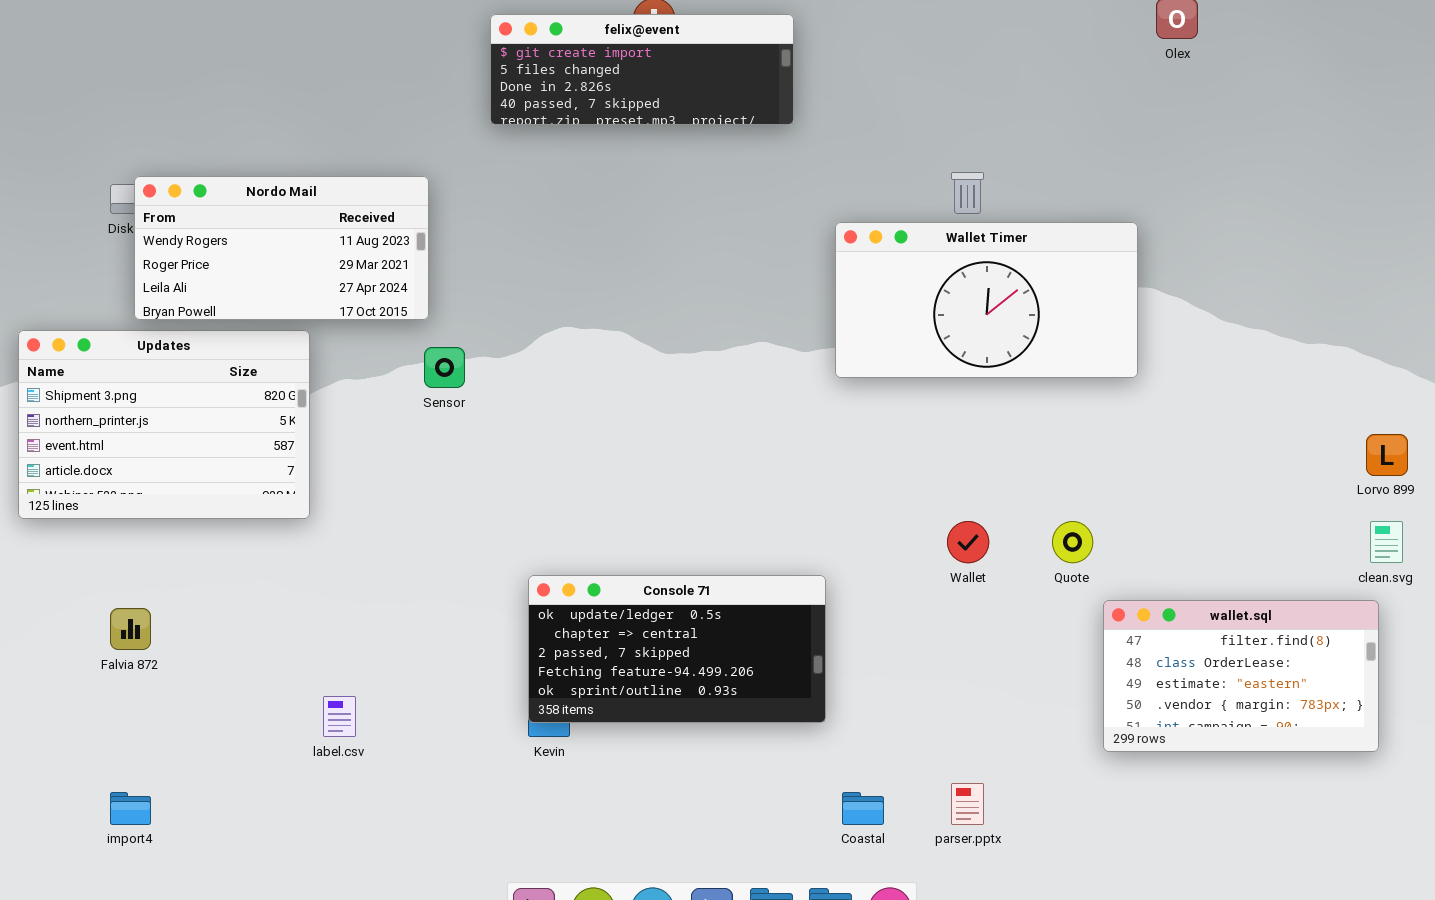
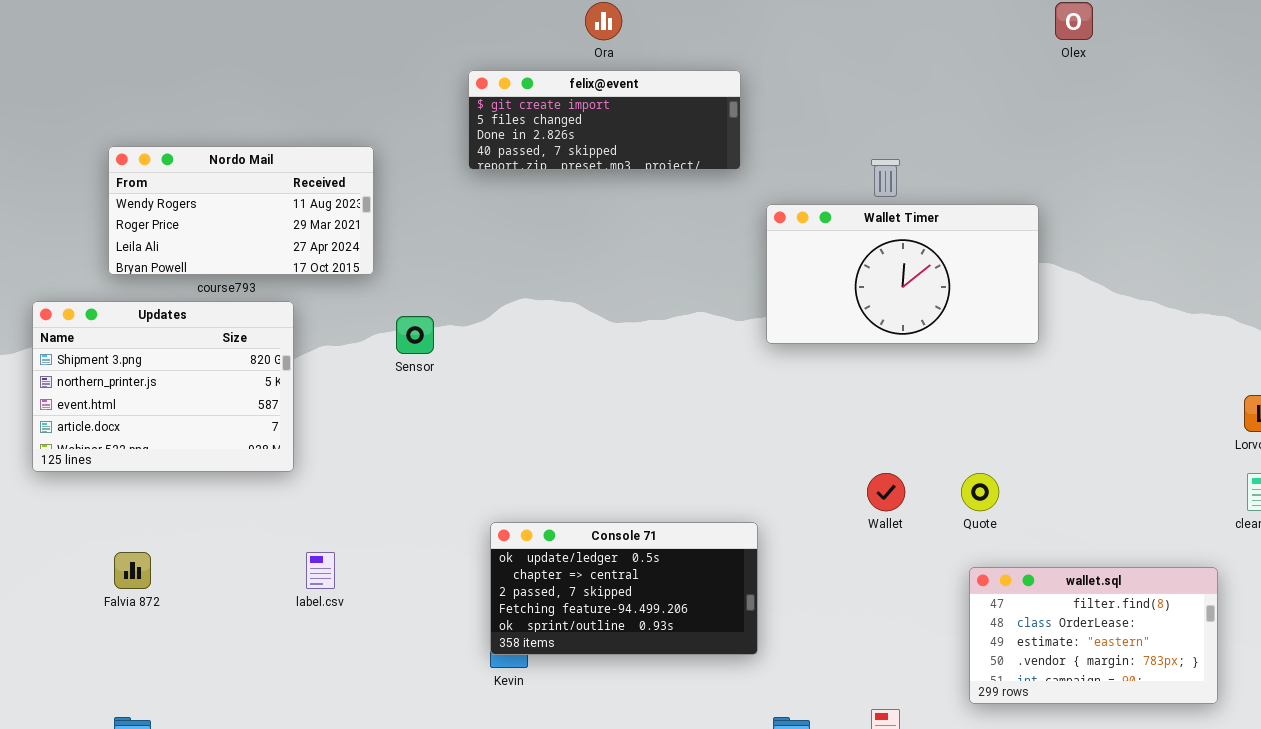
felix@event: [490,14,794,125] -> [468,70,741,170], moved
Nordo Mail: [134,176,429,320] -> [108,146,374,275], moved
wallet.sql: [1103,600,1379,752] -> [969,567,1218,704], moved
label.csv: [323,696,356,737] -> [306,552,335,589], moved

